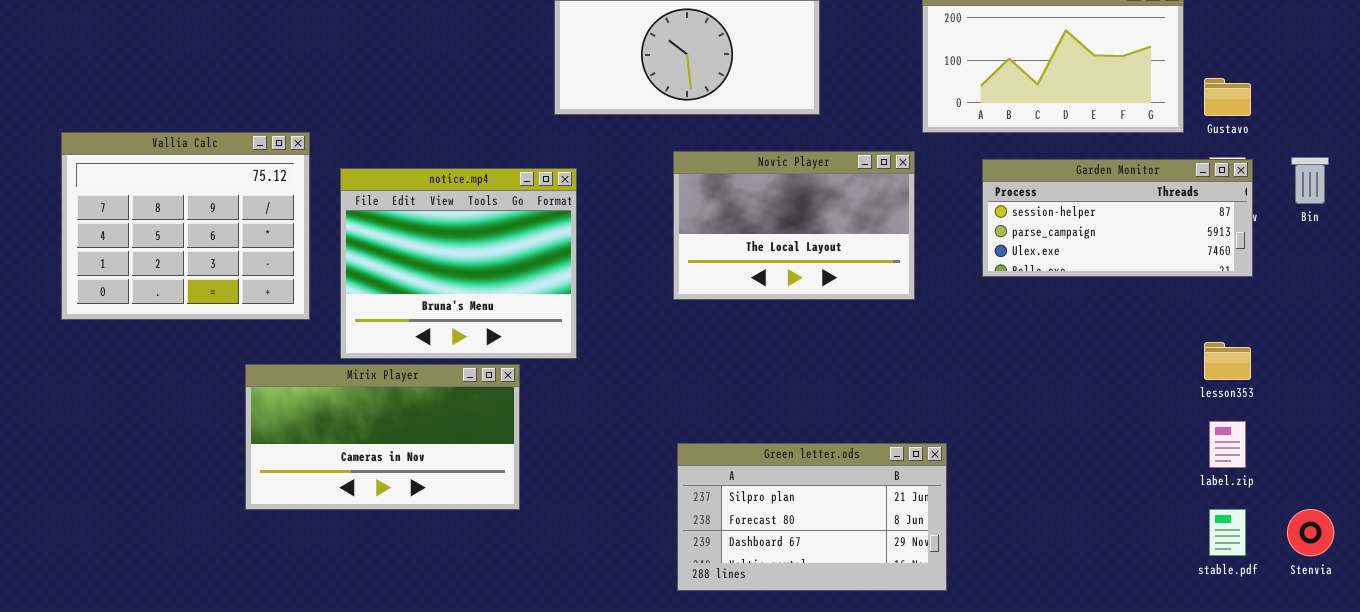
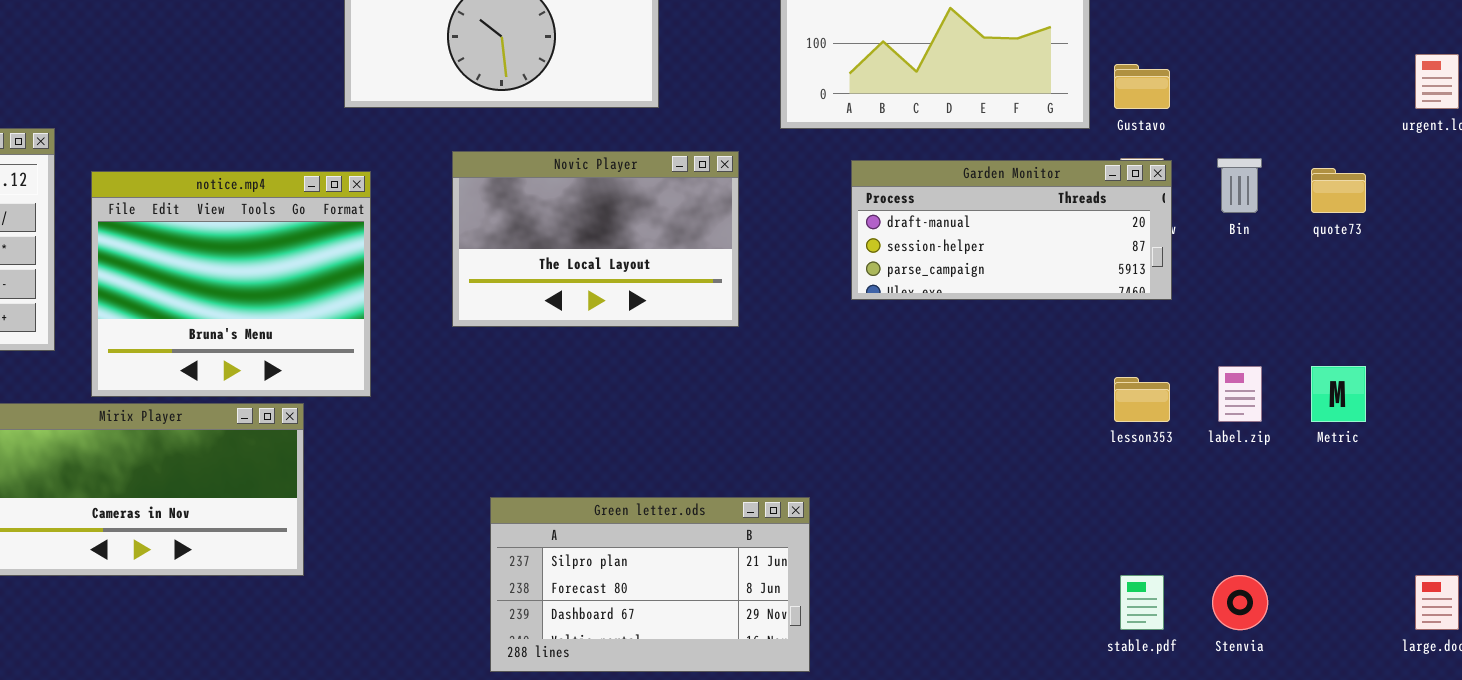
Novic Player: [673,151,915,300] -> [452,151,739,327], moved
Garden Monitor: [982,159,1253,277] -> [851,160,1172,300], scrolled up 1 row
label.zip: [1209,421,1246,468] -> [1218,366,1262,422], moved

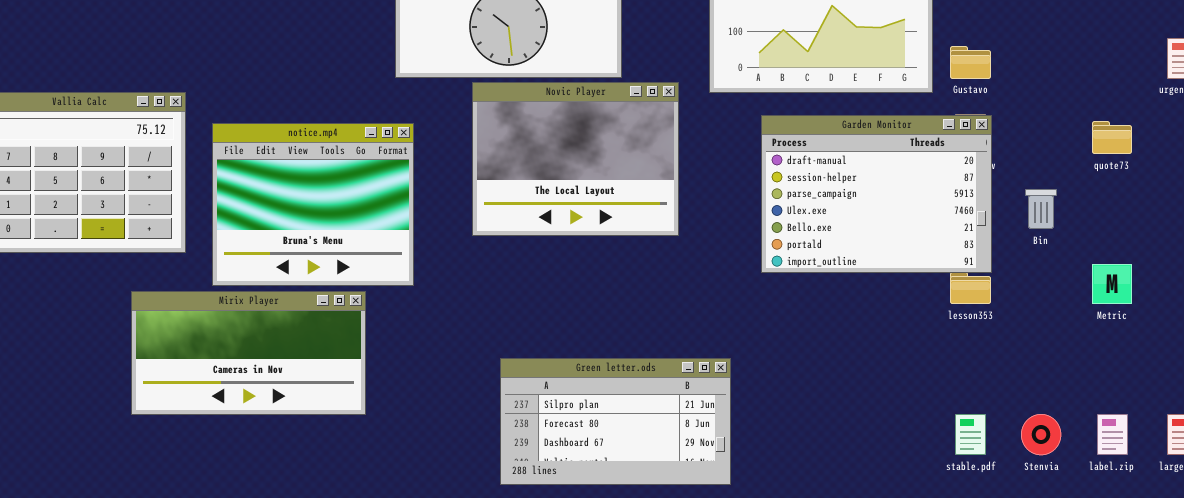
Novic Player: [452,151,739,327] -> [472,82,679,236], resized
Bin: [1217,158,1262,213] -> [1025,189,1057,229], moved
Garden Monitor: [851,160,1172,300] -> [761,115,992,273], resized
label.zip: [1218,366,1262,422] -> [1097,414,1128,455], moved

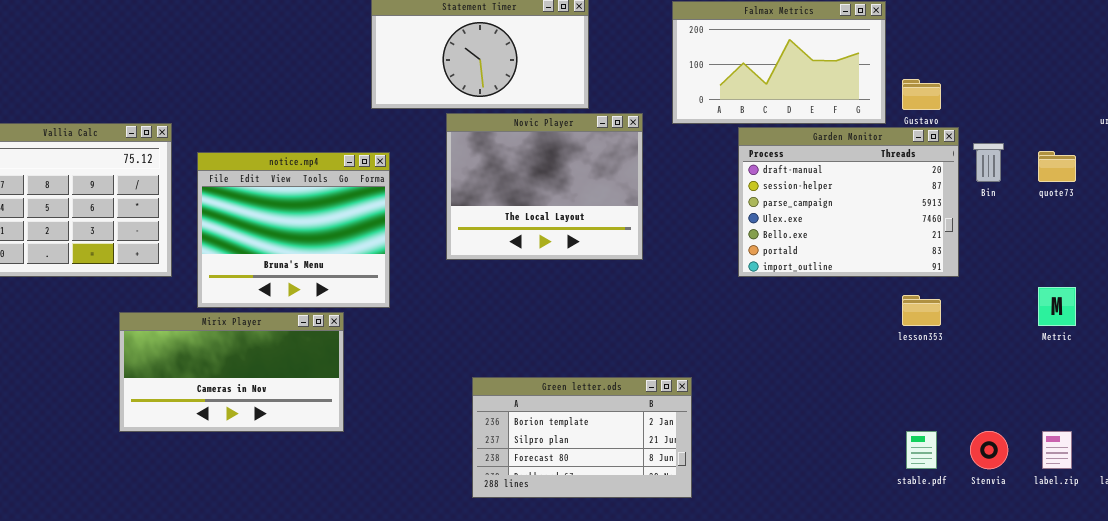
Garden Monitor: [761,115,992,273] -> [738,127,959,277], moved
Bin: [1025,189,1057,229] -> [973,143,1004,182], moved
Green letter.ods: [500,358,731,485] -> [472,377,692,498], scrolled up 1 row

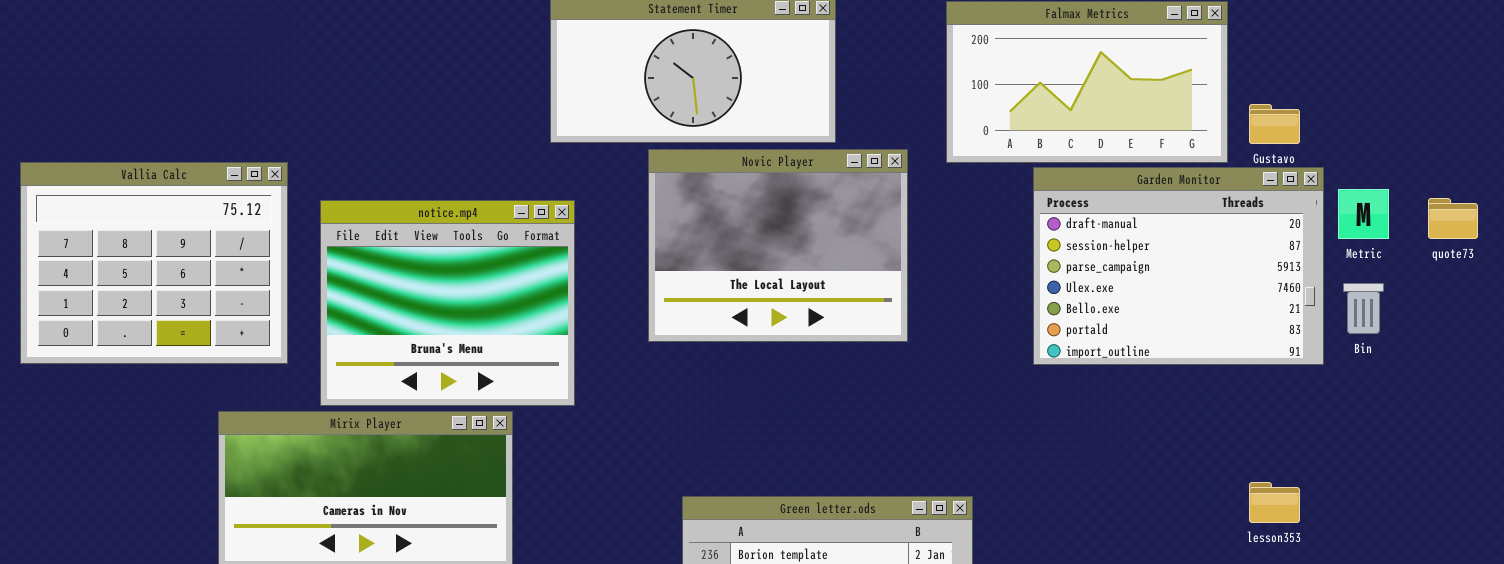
Bin: [973,143,1004,182] -> [1343,283,1384,334], moved
Metric: [1038,287,1076,326] -> [1338,189,1389,239], moved
lesson353: [902,295,941,326] -> [1249,482,1300,523], moved

